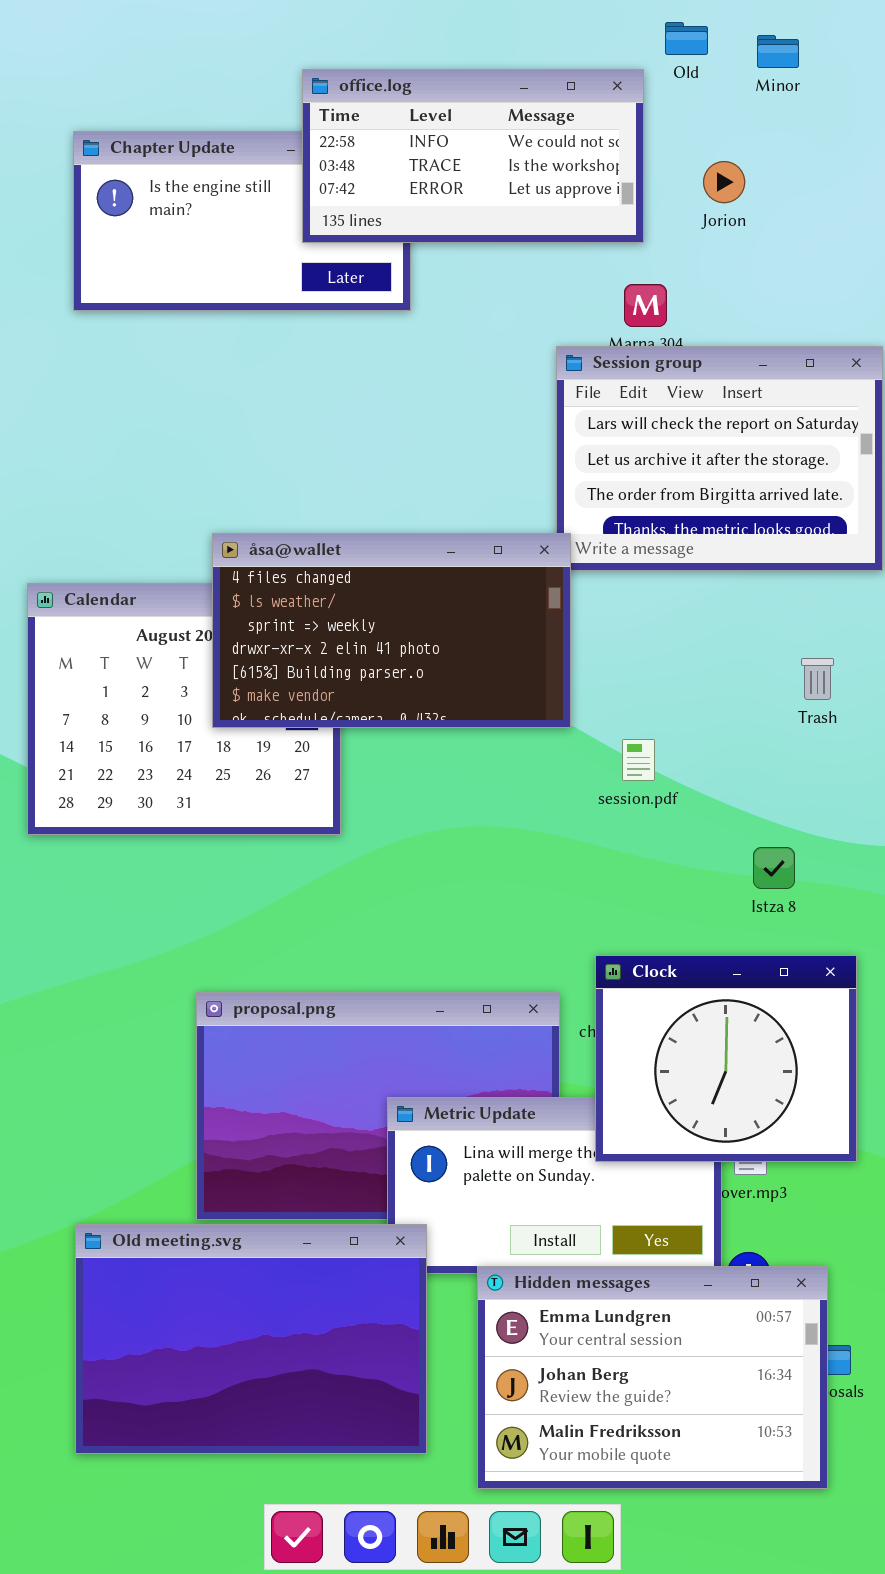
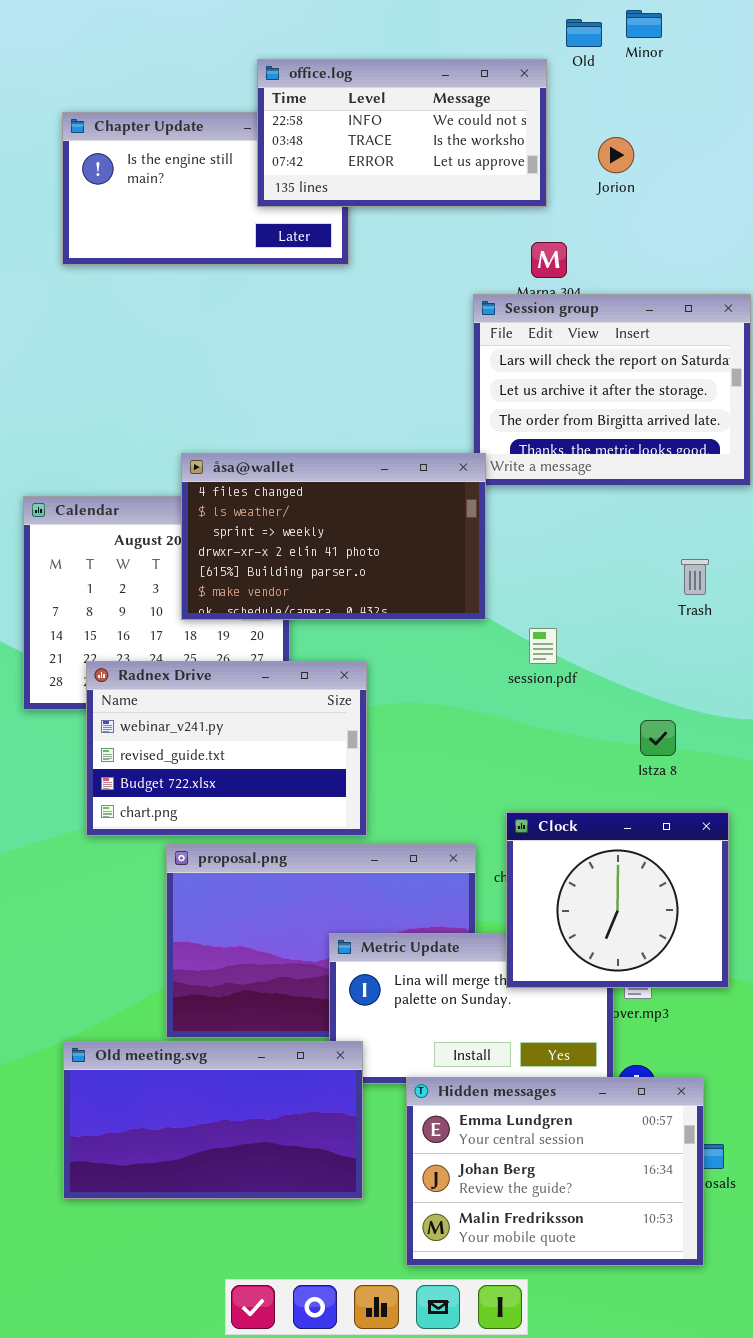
Minor: [757,35,799,68] -> [626,10,662,38], moved
Radnex Drive: none -> [86,661,367,836], opened
Old meeting.svg: [75,1224,427,1454] -> [63,1041,363,1199], resized

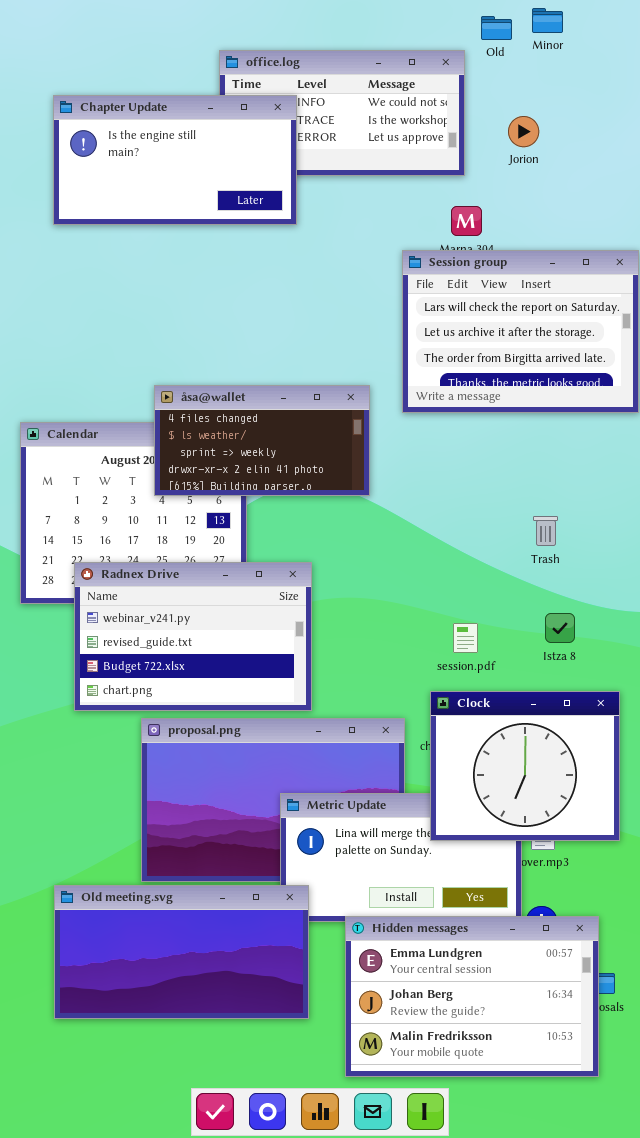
Chapter Update: [62,112,349,265] -> [53,95,297,225], raised
åsa@wallet: [181,453,486,620] -> [154,385,370,496], resized
Trash: [681,559,709,595] -> [533,516,558,546], moved
session.pdf: [529,628,557,664] -> [453,623,478,653], moved

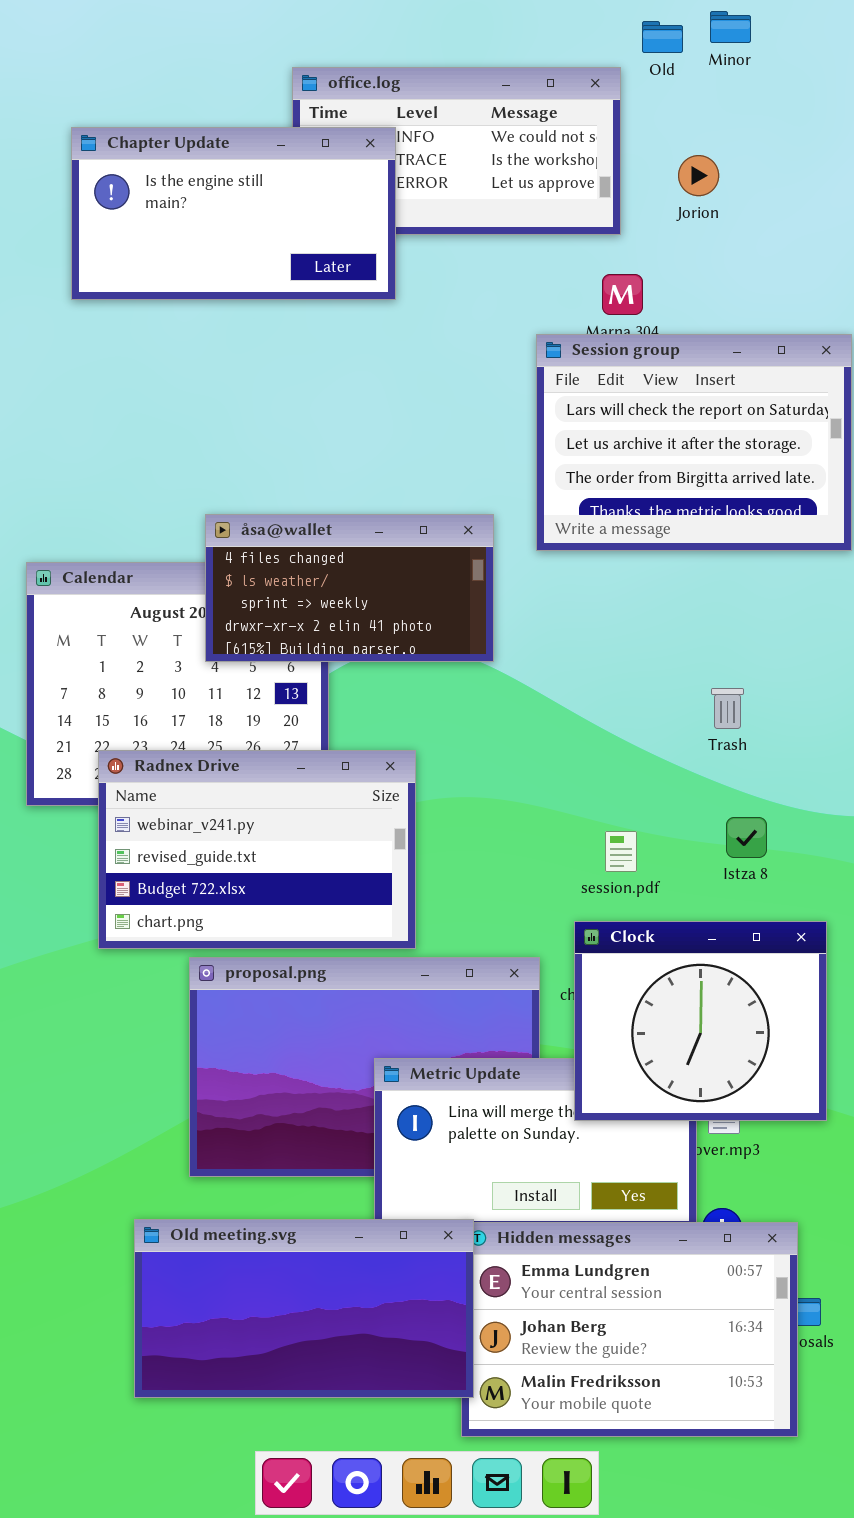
Old meeting.svg: [54,885,309,1019] -> [134,1219,474,1398], moved

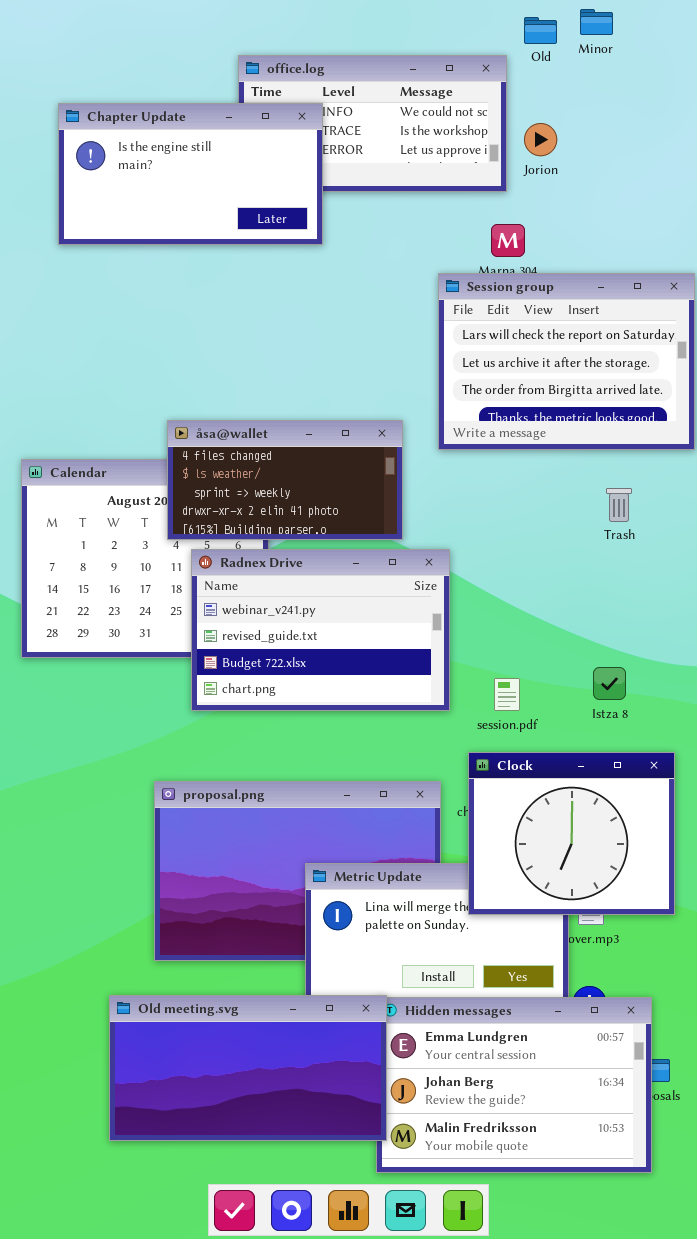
Jorion: [678,155,719,196] -> [524,123,557,156], moved
Trash: [711,688,744,729] -> [606,488,632,522], moved
Radnex Drive: [98,750,416,949] -> [191,549,450,711], moved

